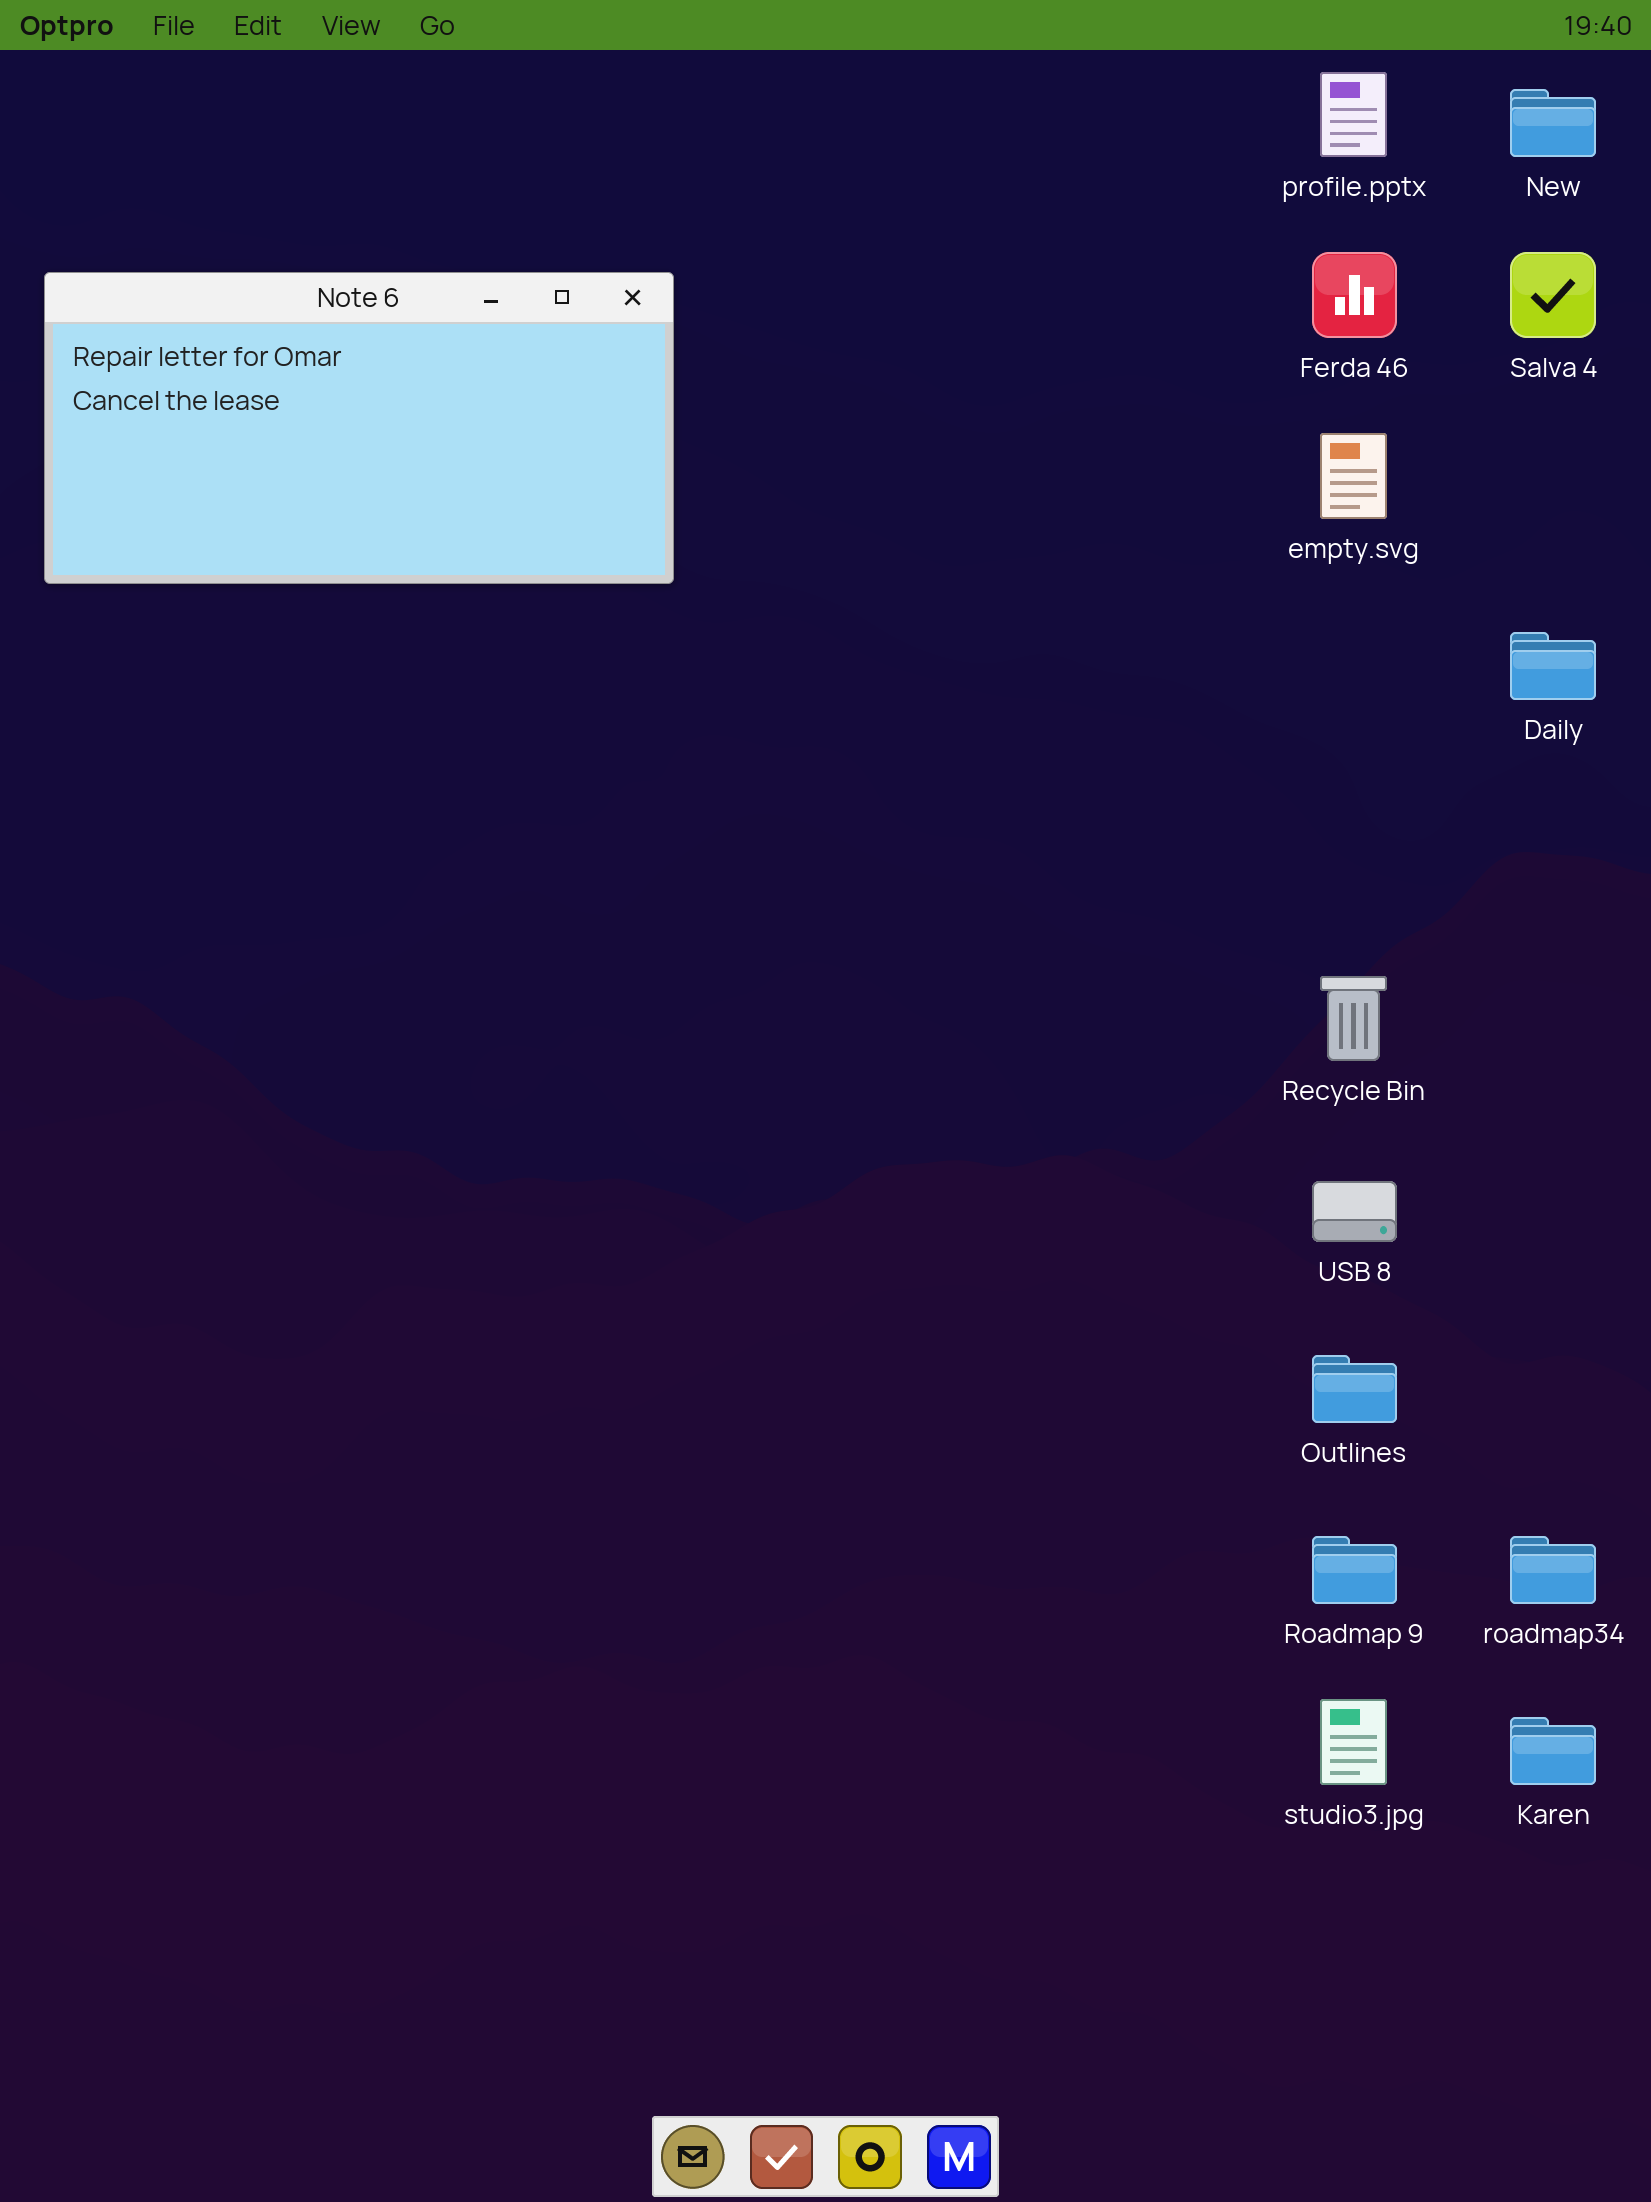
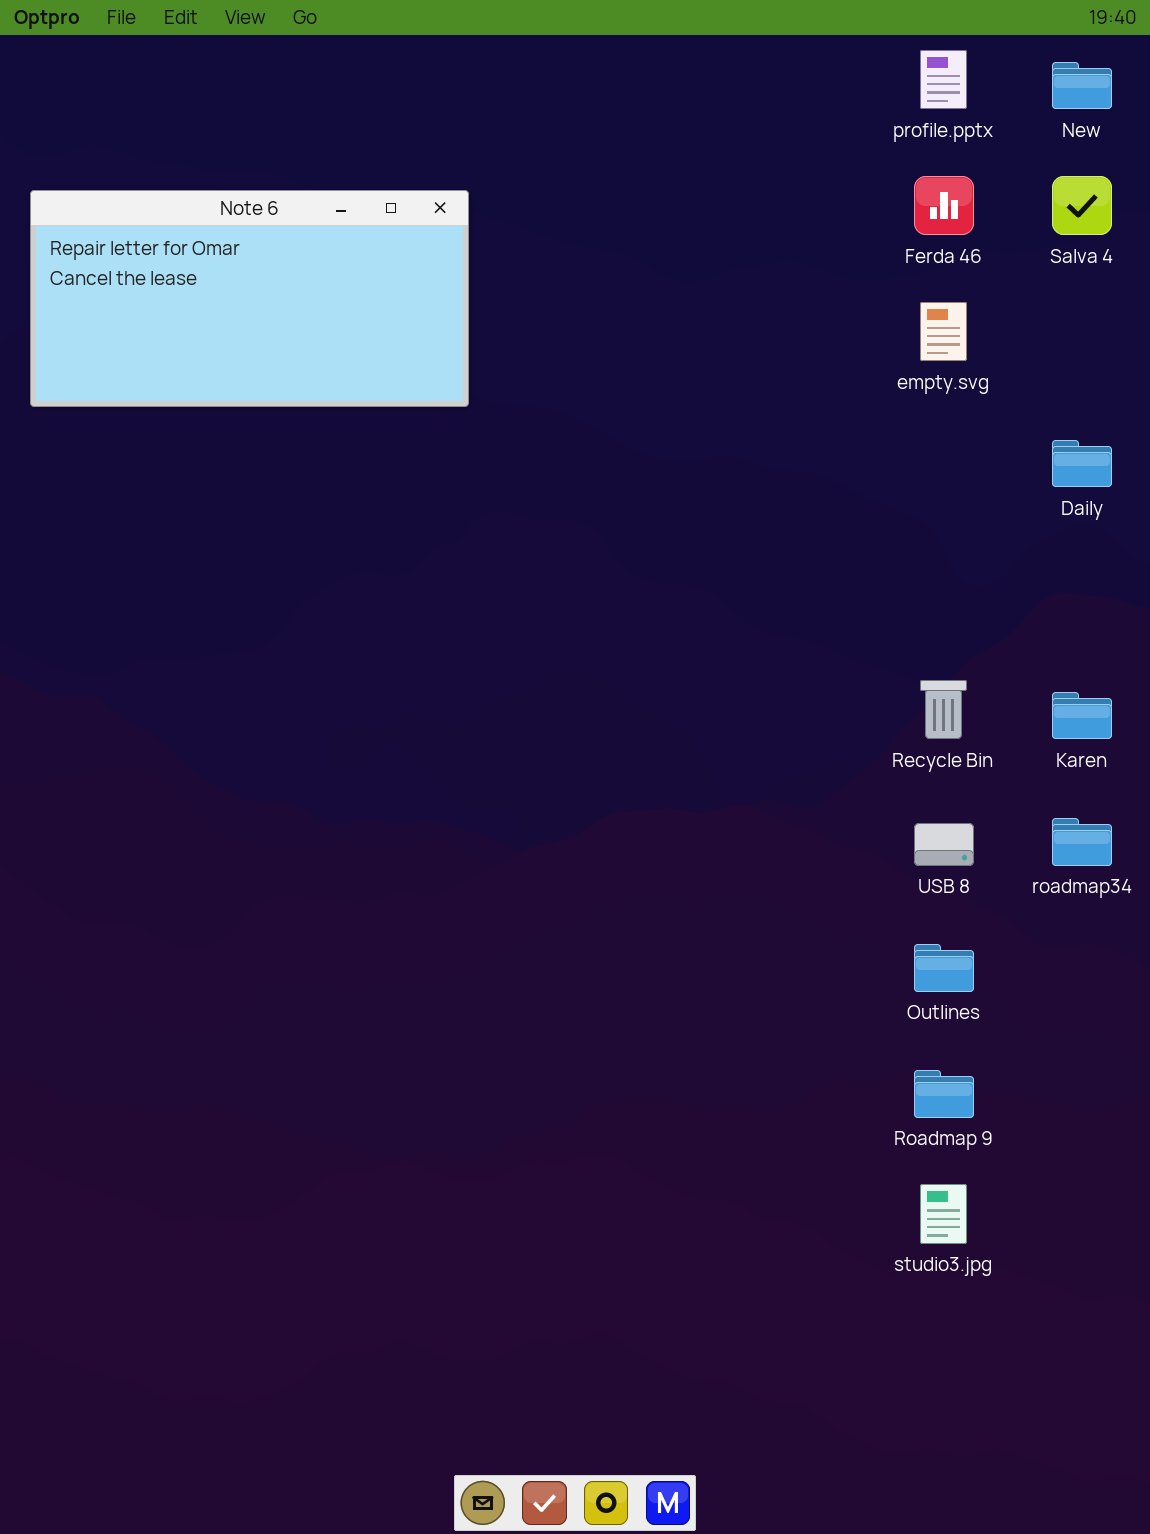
roadmap34: [1510,1536,1596,1604] -> [1052,818,1112,866], moved
Karen: [1510,1717,1596,1785] -> [1052,692,1112,739], moved

